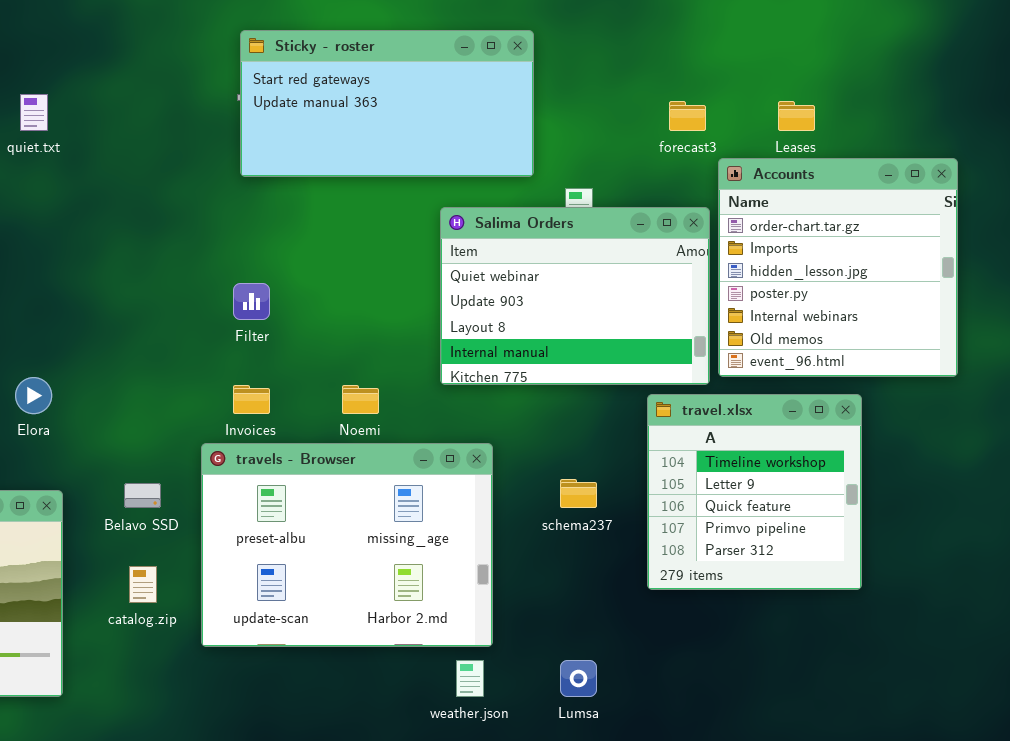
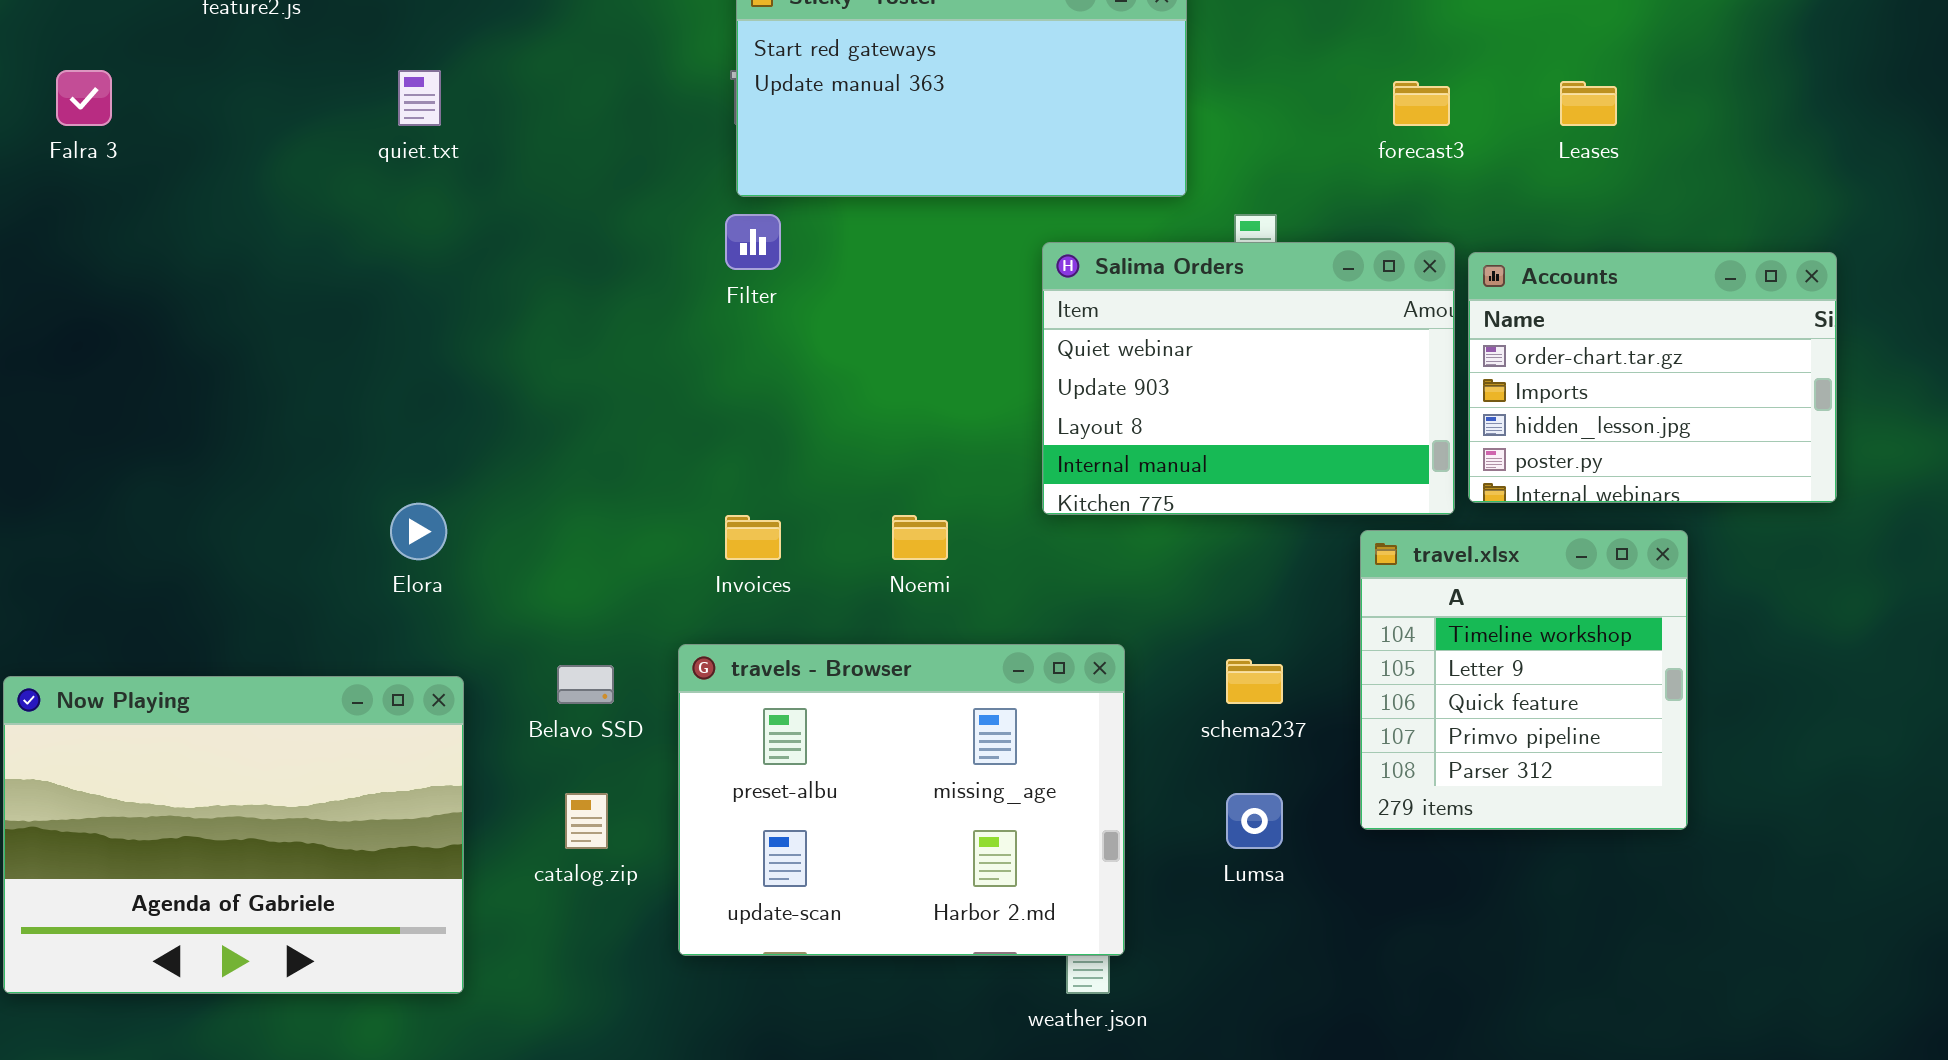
Accounts: [718,158,958,377] -> [1468,252,1837,503], resized
Filter: [233,283,270,320] -> [725,214,781,270], moved
travels - Browser: [201,443,493,647] -> [678,644,1125,956], moved
Lumsa: [560,660,597,697] -> [1226,793,1283,849], moved

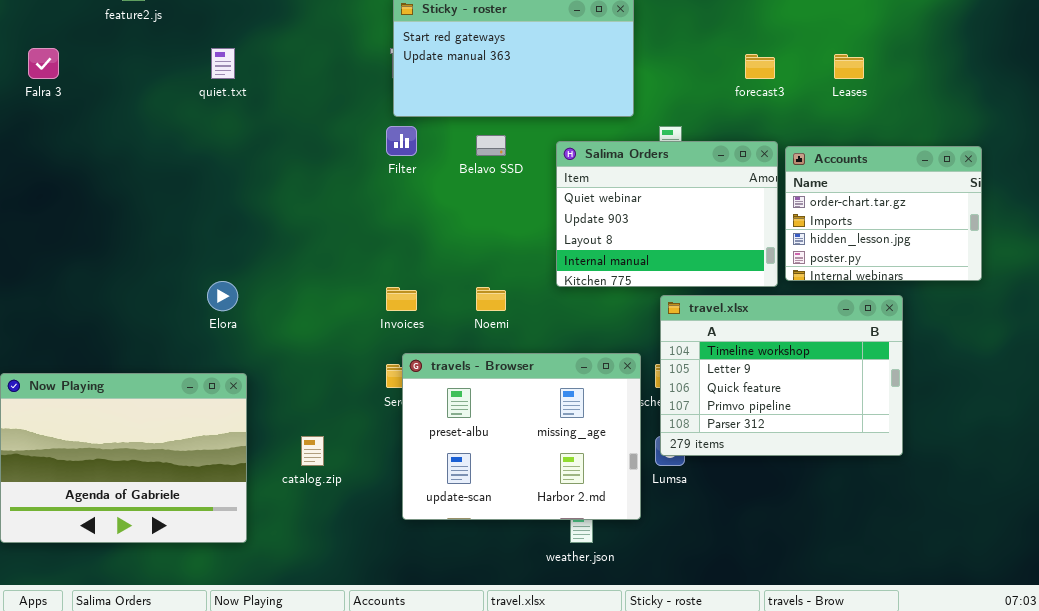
travel.xlsx: [1360,530,1688,830] -> [660,295,903,456], resized
travels - Browser: [678,644,1125,956] -> [402,353,641,520], moved
Belavo SSD: [557,665,614,704] -> [476,135,506,156], moved

